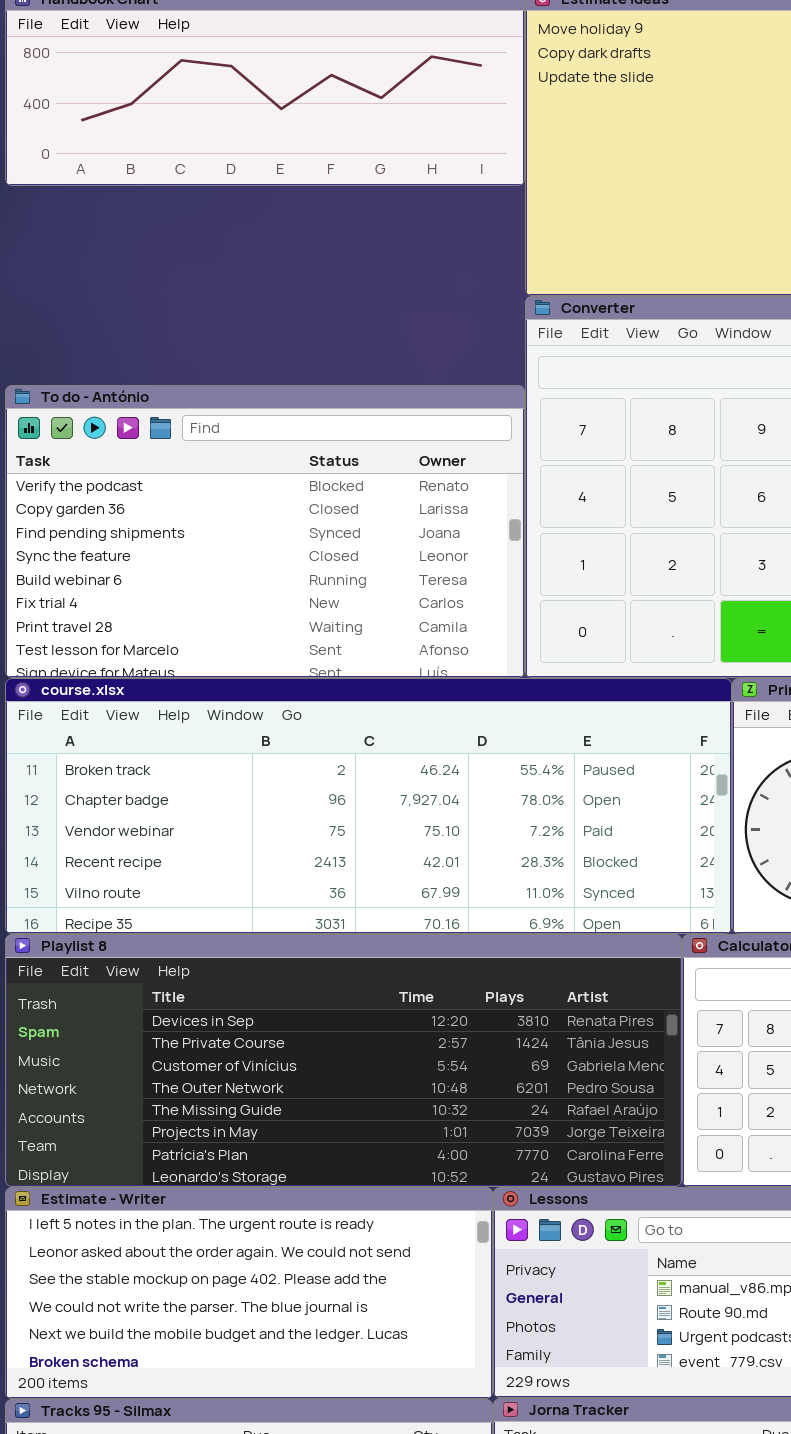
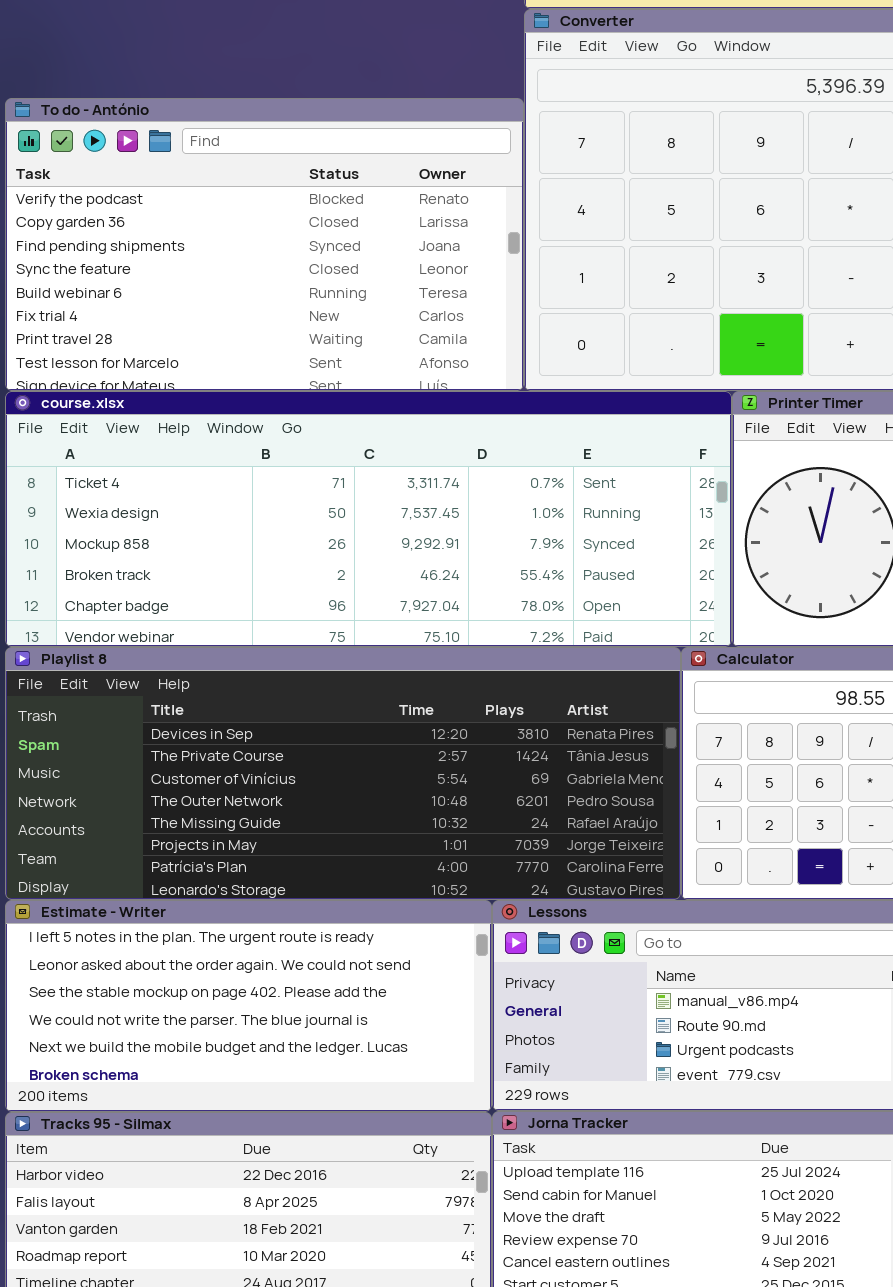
course.xlsx: [5,678,732,934] -> [5,391,732,647], scrolled up 3 rows

